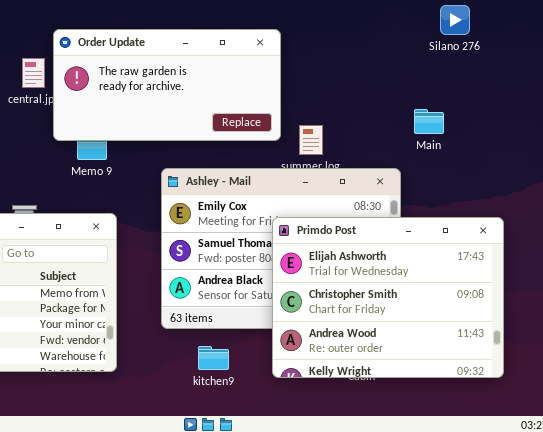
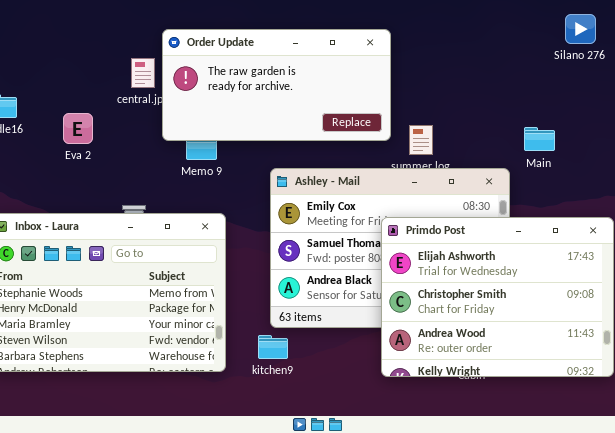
Silano 276: [440,5,470,35] -> [565,14,596,44], moved
Main: [414,109,444,134] -> [524,127,555,151], moved
kitchen9: [198,346,229,370] -> [258,335,288,359], moved

